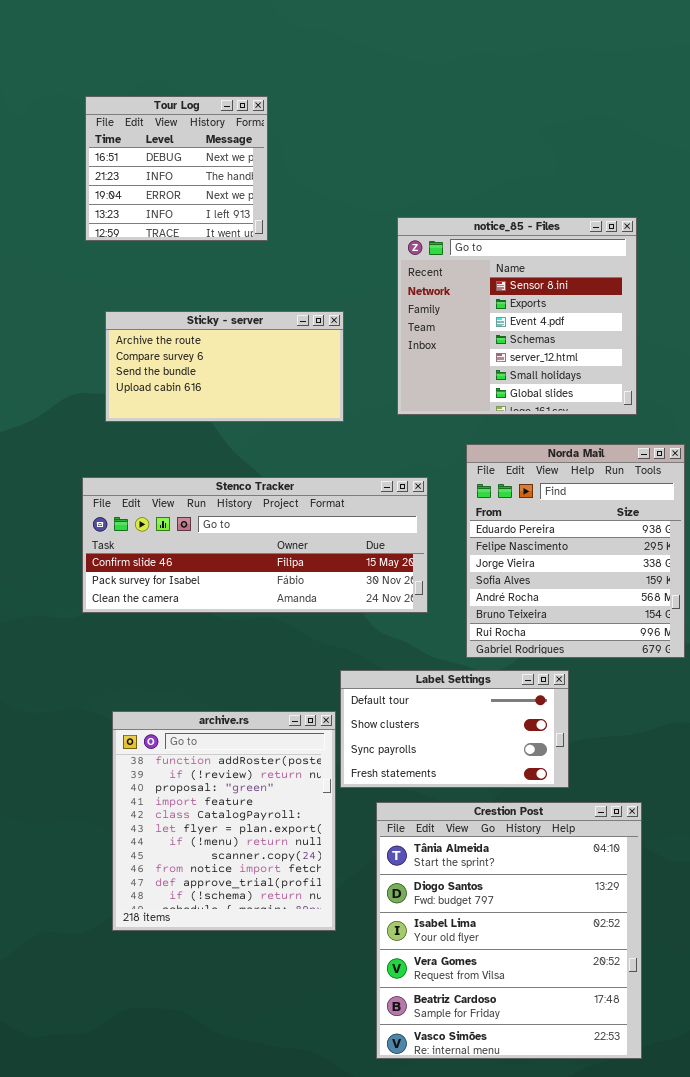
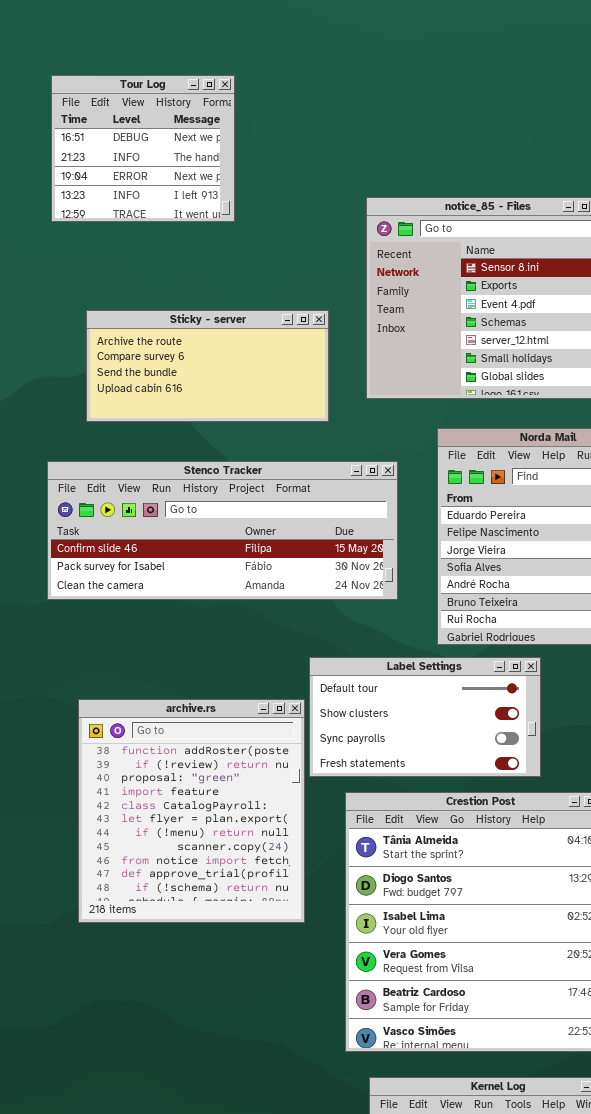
Sticky - server: [105,311,344,422] -> [86,310,329,422], moved

